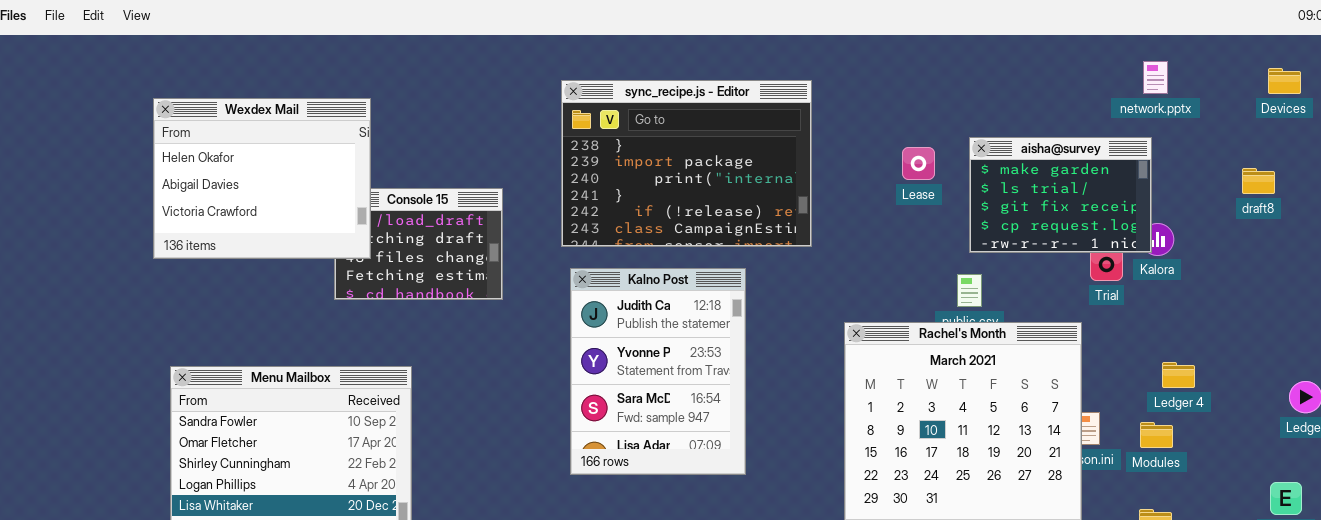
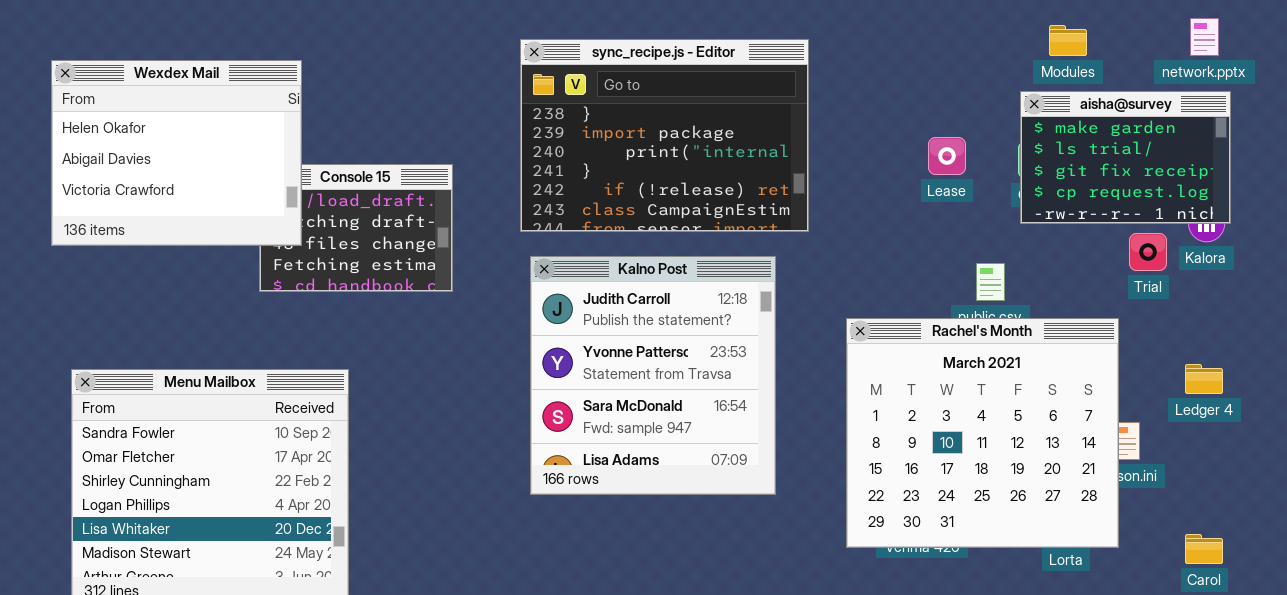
aisha@survey: [969,137,1152,253] -> [1020,91,1231,224], moved
Lease: [902,147,935,180] -> [928,137,966,175], moved
Kalno Post: [570,268,746,475] -> [530,256,776,495], resized
Ledger 4: [1162,362,1195,388] -> [1185,364,1223,394], moved
Modules: [1140,422,1173,448] -> [1049,25,1087,56], moved

